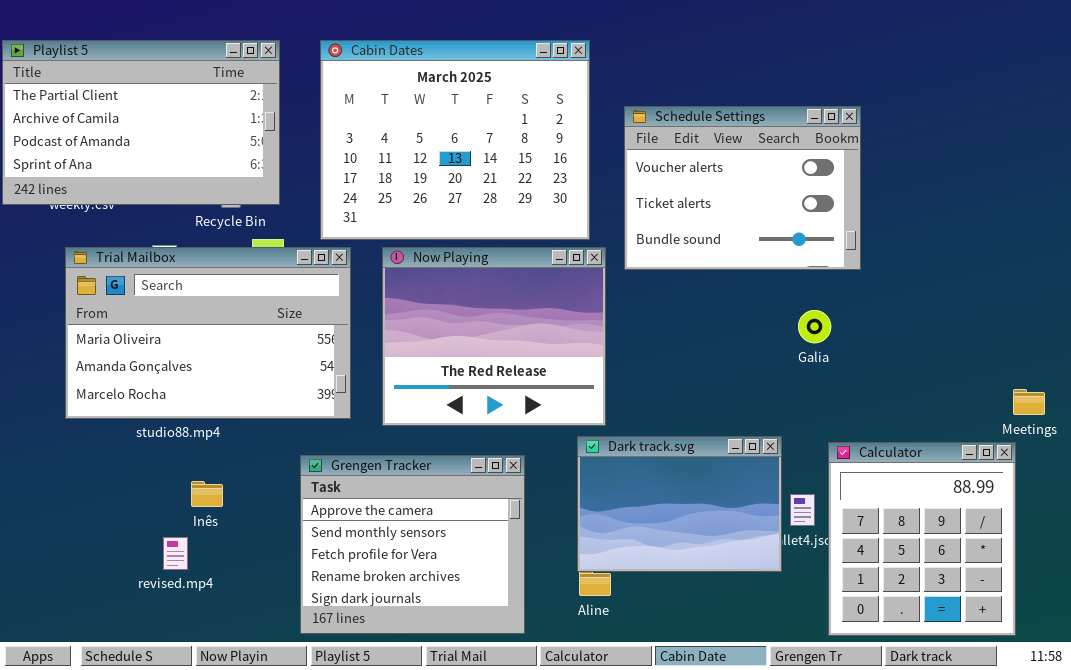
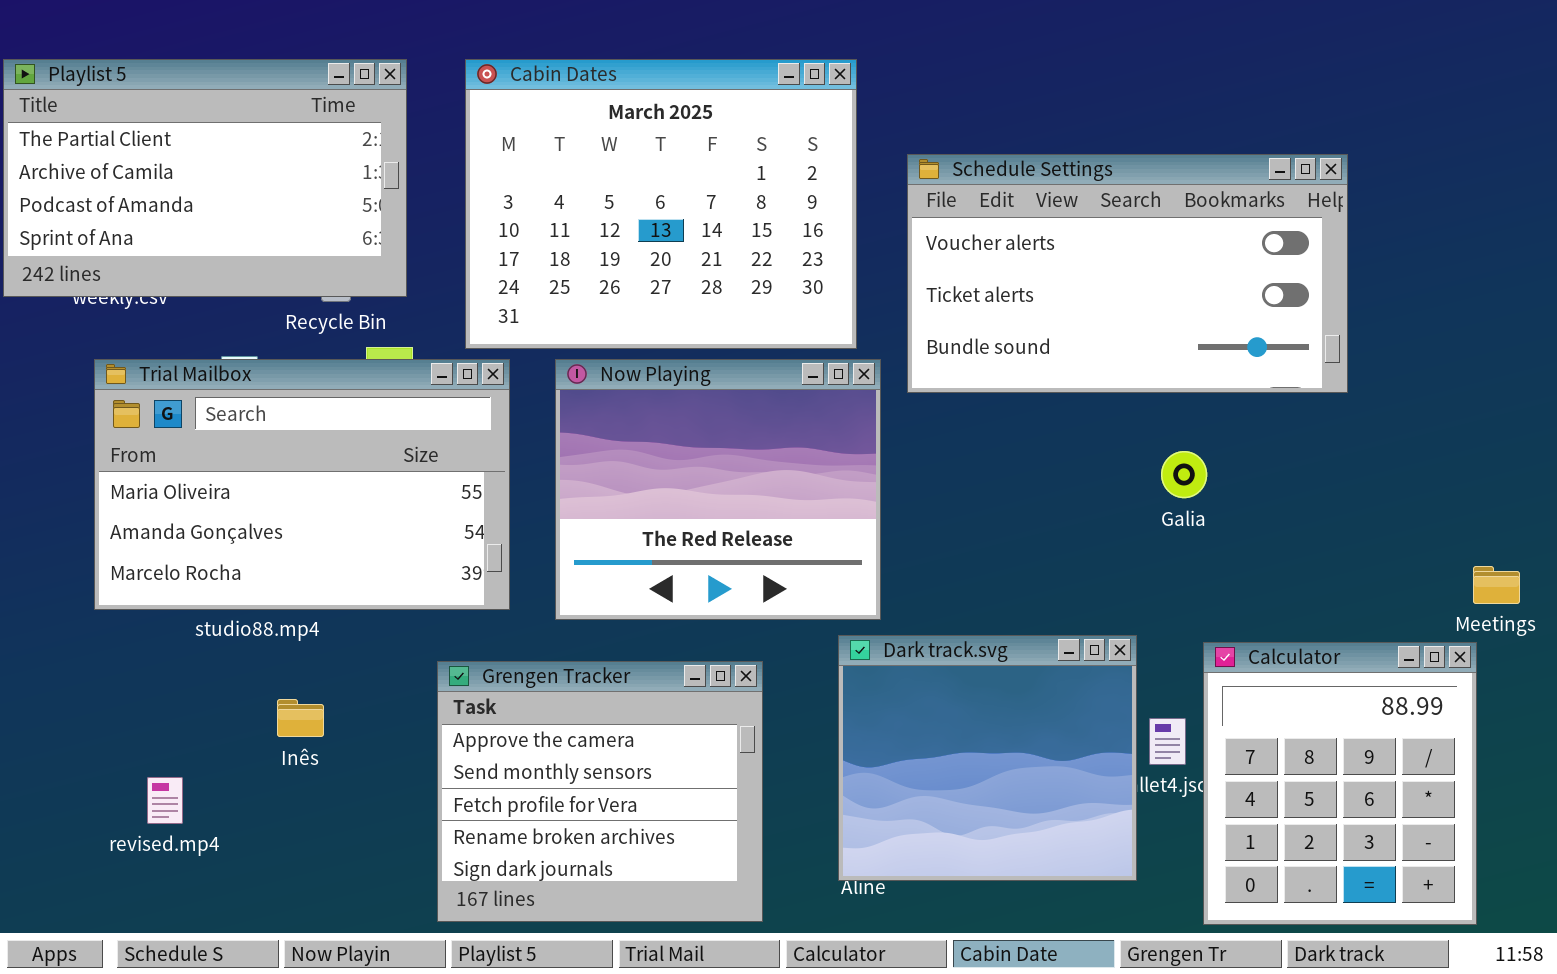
Schedule Settings: [624,106,861,270] -> [907,154,1348,393], resized
Dark track.svg: [577,436,782,572] -> [838,635,1137,881], resized
revised.mp4: [163,537,188,570] -> [147,777,183,824], moved

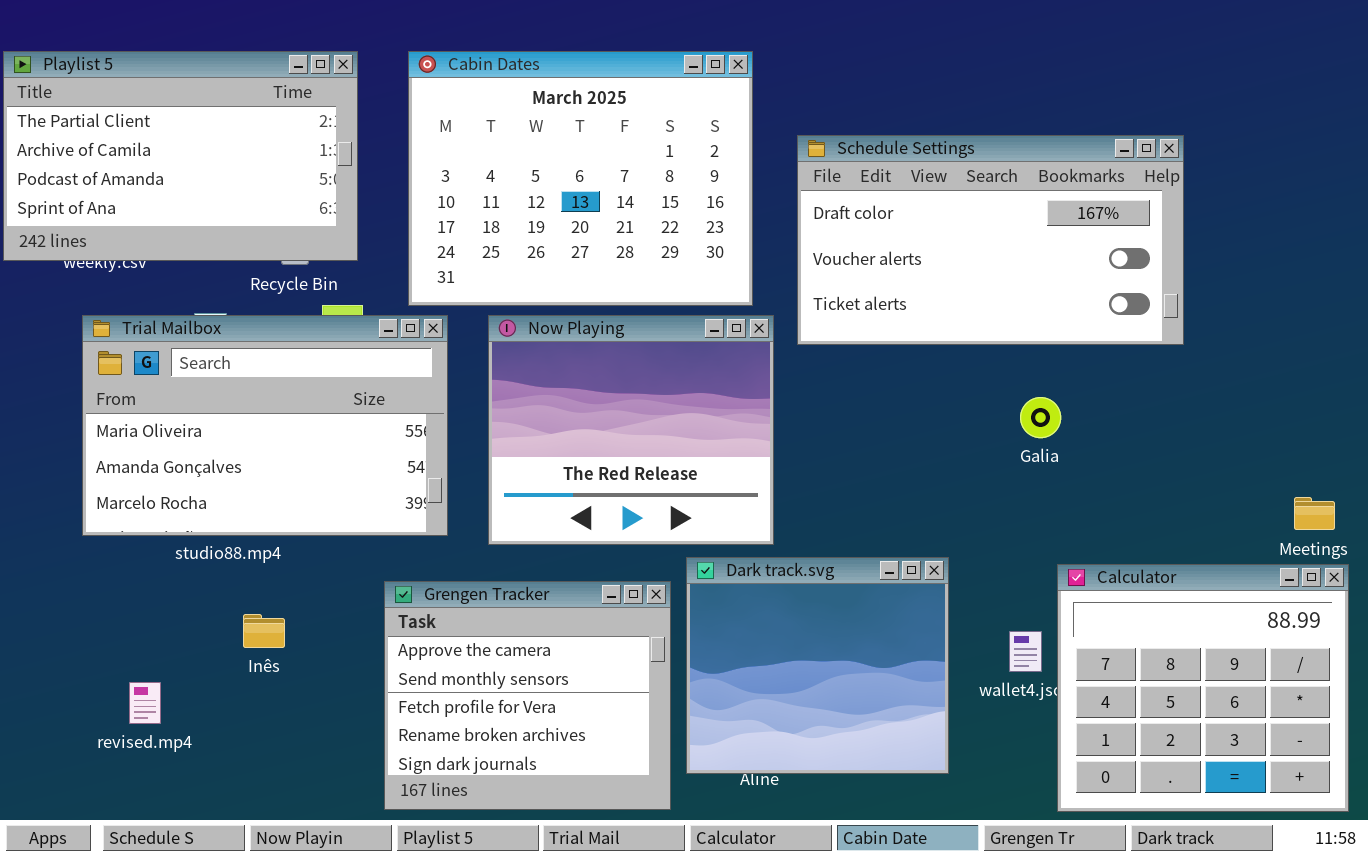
Schedule Settings: [907,154,1348,393] -> [797,135,1184,345], scrolled up 1 row
Dark track.svg: [838,635,1137,881] -> [686,557,949,774], moved
Calculator: [1203,642,1477,925] -> [1057,564,1349,812], resized

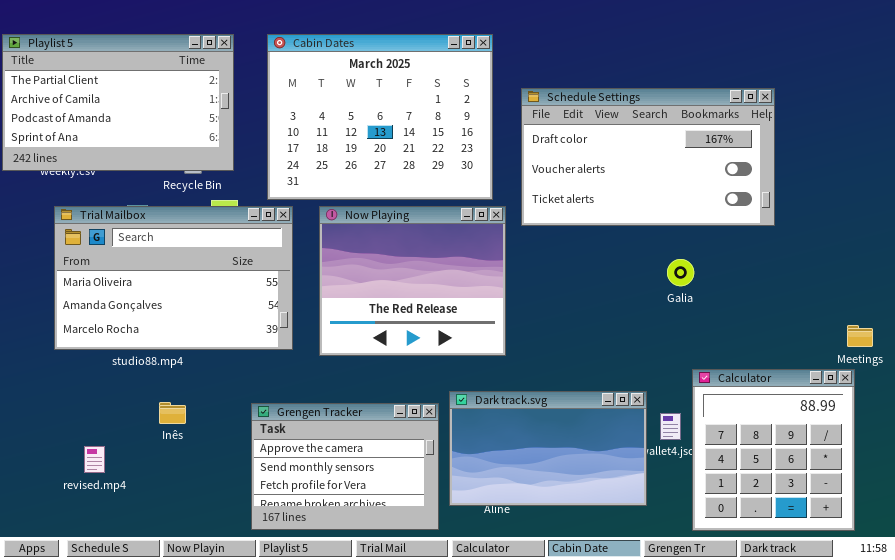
Dark track.svg: [686,557,949,774] -> [449,391,647,506], resized
Calculator: [1057,564,1349,812] -> [692,369,855,531], resized
Grengen Tracker: [384,581,671,810] -> [251,403,439,530], resized

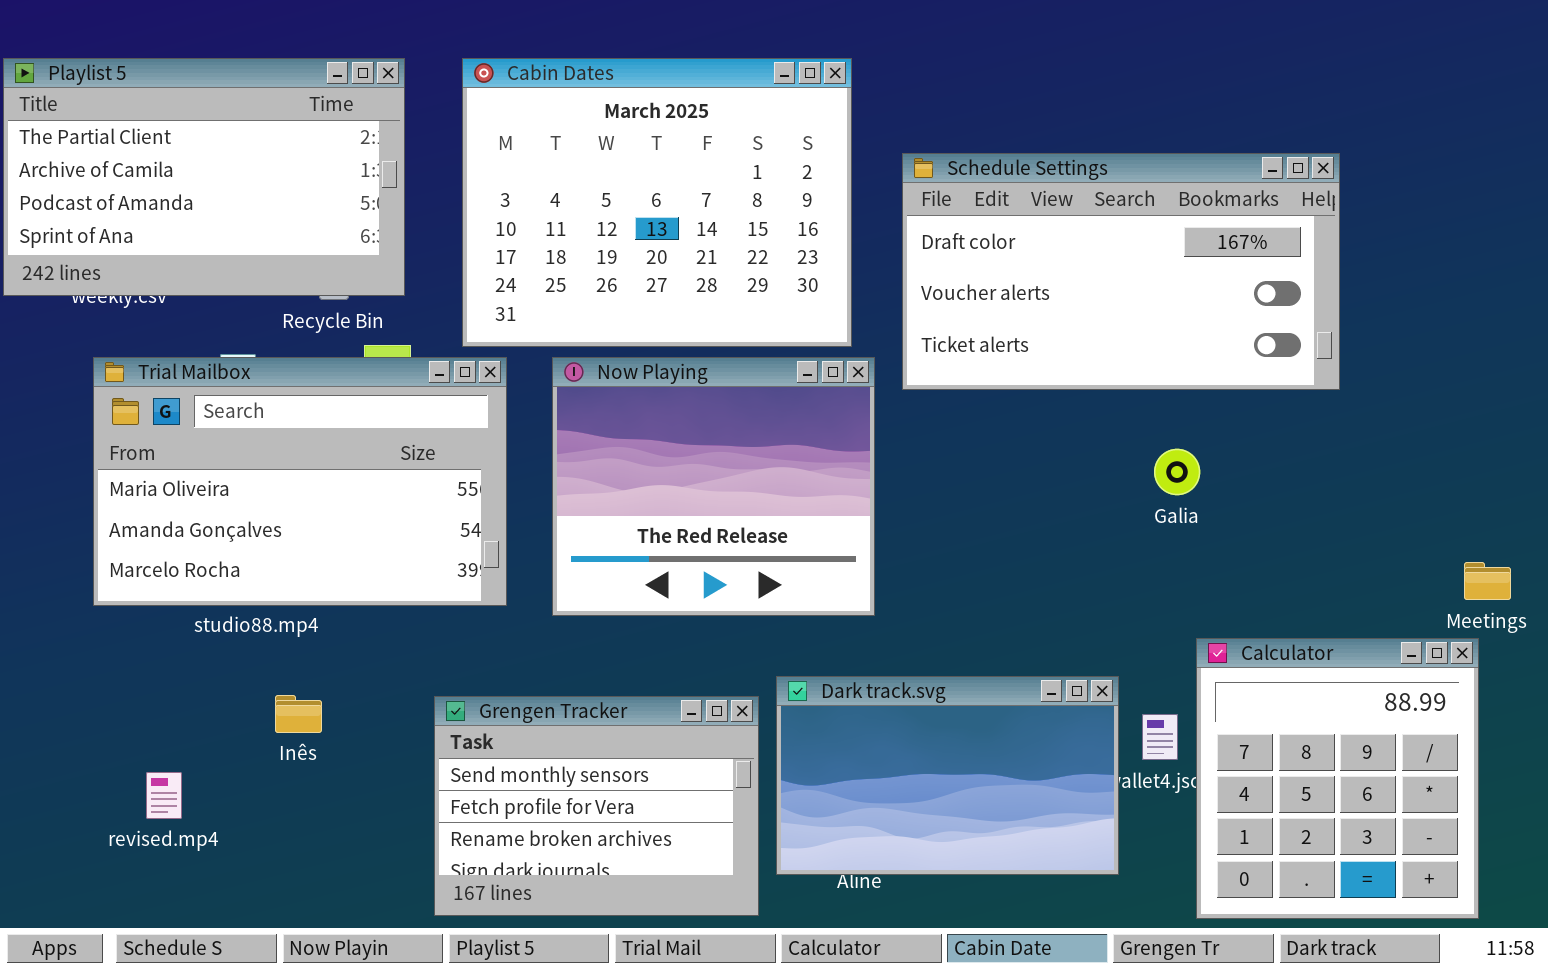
Grengen Tracker: [251,403,439,530] -> [434,696,759,916], scrolled down 1 row

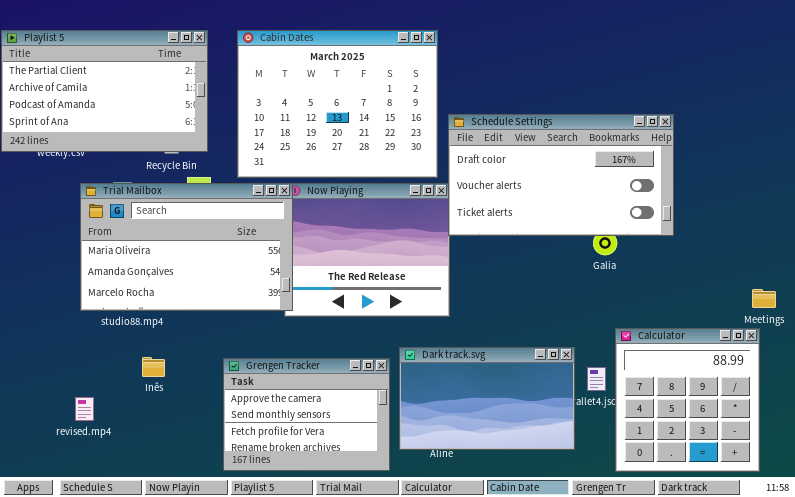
Schedule Settings: [902,153,1340,390] -> [448,114,674,236], moved
Trial Mailbox: [93,357,507,606] -> [80,183,293,311], moved
Grengen Tracker: [434,696,759,916] -> [223,358,390,471], scrolled up 1 row

